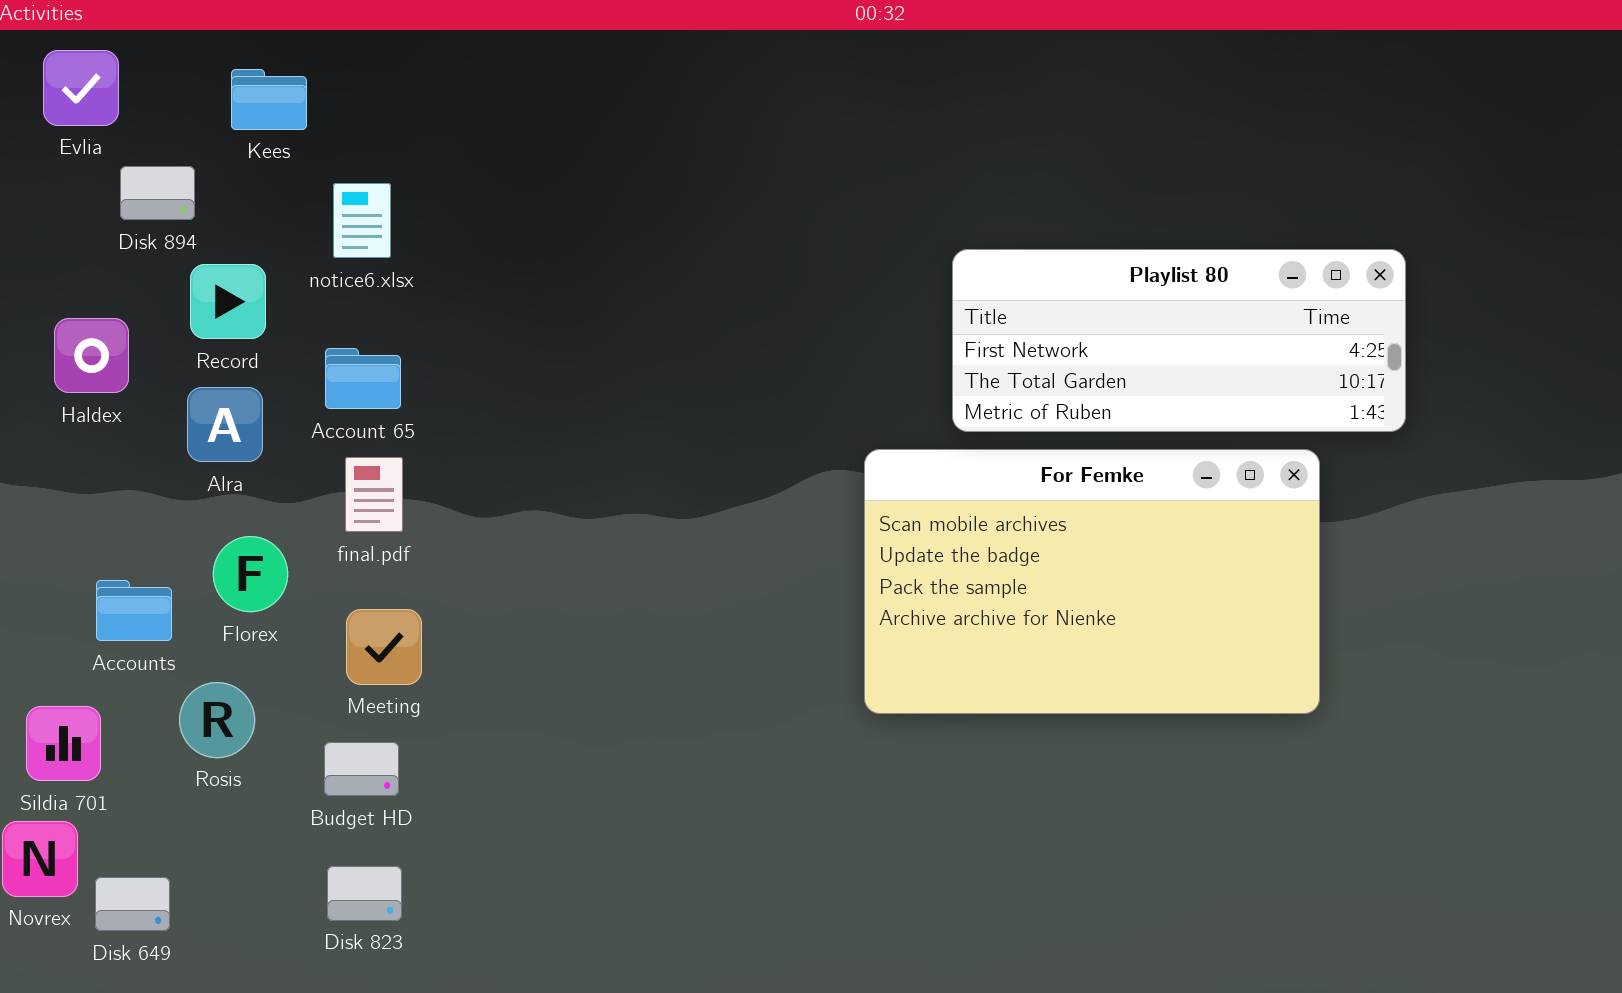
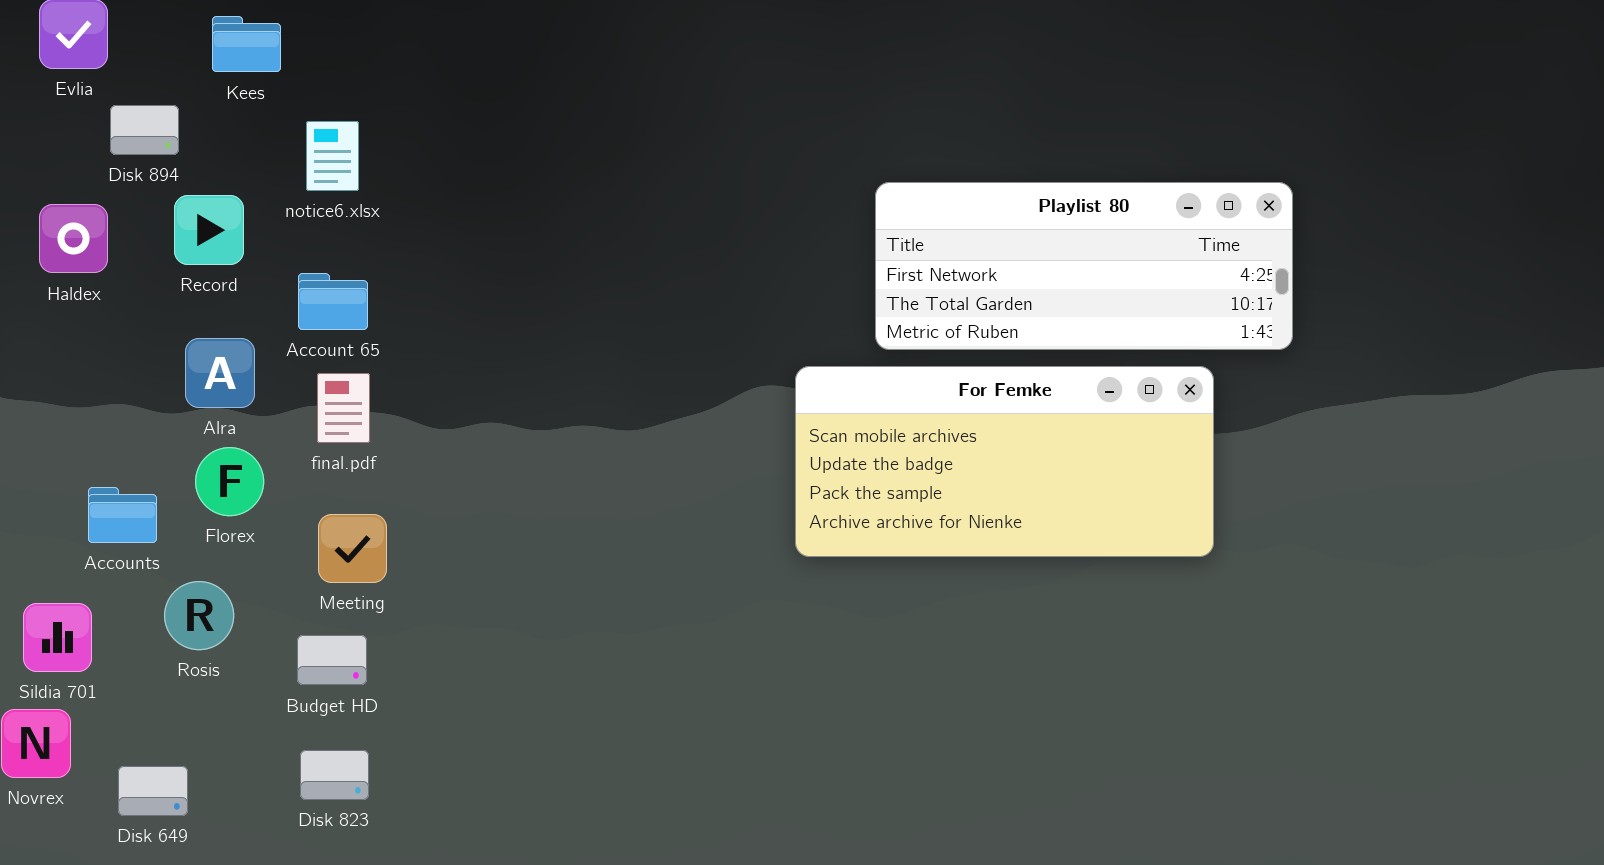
Haldex: [54,318,129,393] -> [39,204,108,273], moved
Alra: [187,387,263,462] -> [185,338,255,408], moved
For Femke: [864,449,1320,714] -> [795,366,1214,557], resized
Disk 649: [95,877,170,931] -> [118,766,188,816], moved

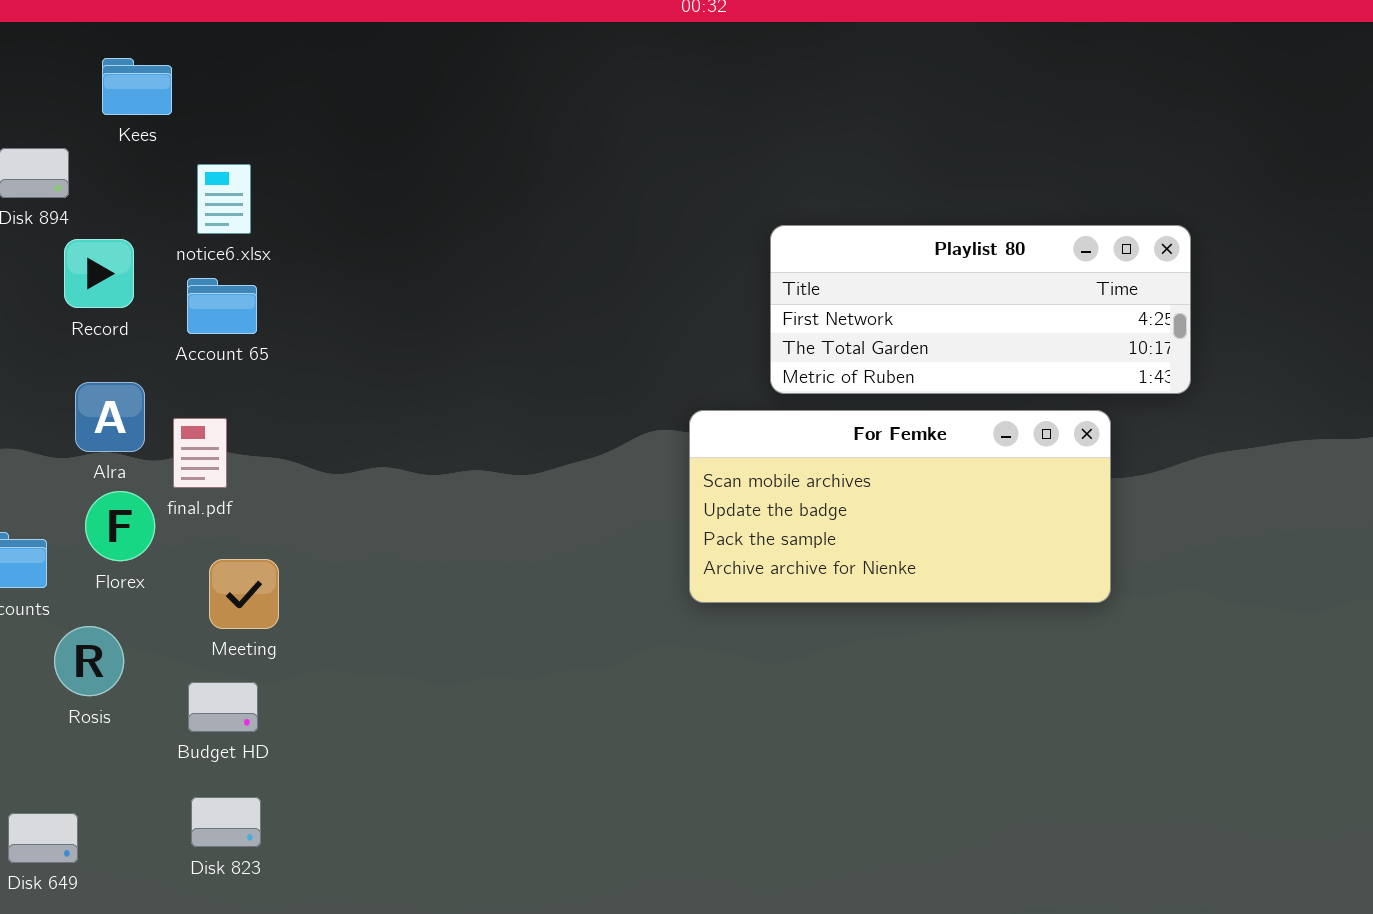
Account 65: [298,273,368,330] -> [187,278,257,334], moved
final.pdf: [317,373,370,443] -> [173,418,227,488], moved

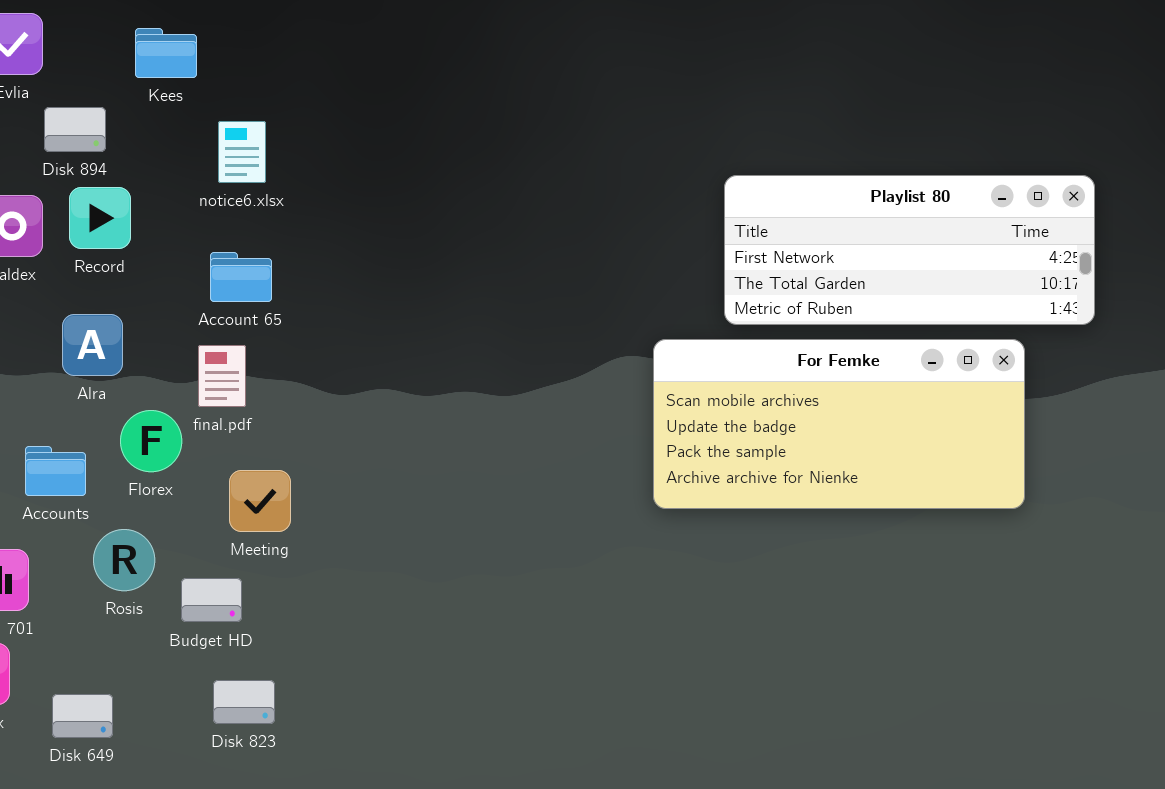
Record: [64,239,134,308] -> [69,187,131,249], moved
Account 65: [187,278,257,334] -> [210,252,272,302], moved
Alra: [75,382,145,452] -> [62,314,123,376], moved
Budget HD: [188,682,258,732] -> [181,578,242,622], moved

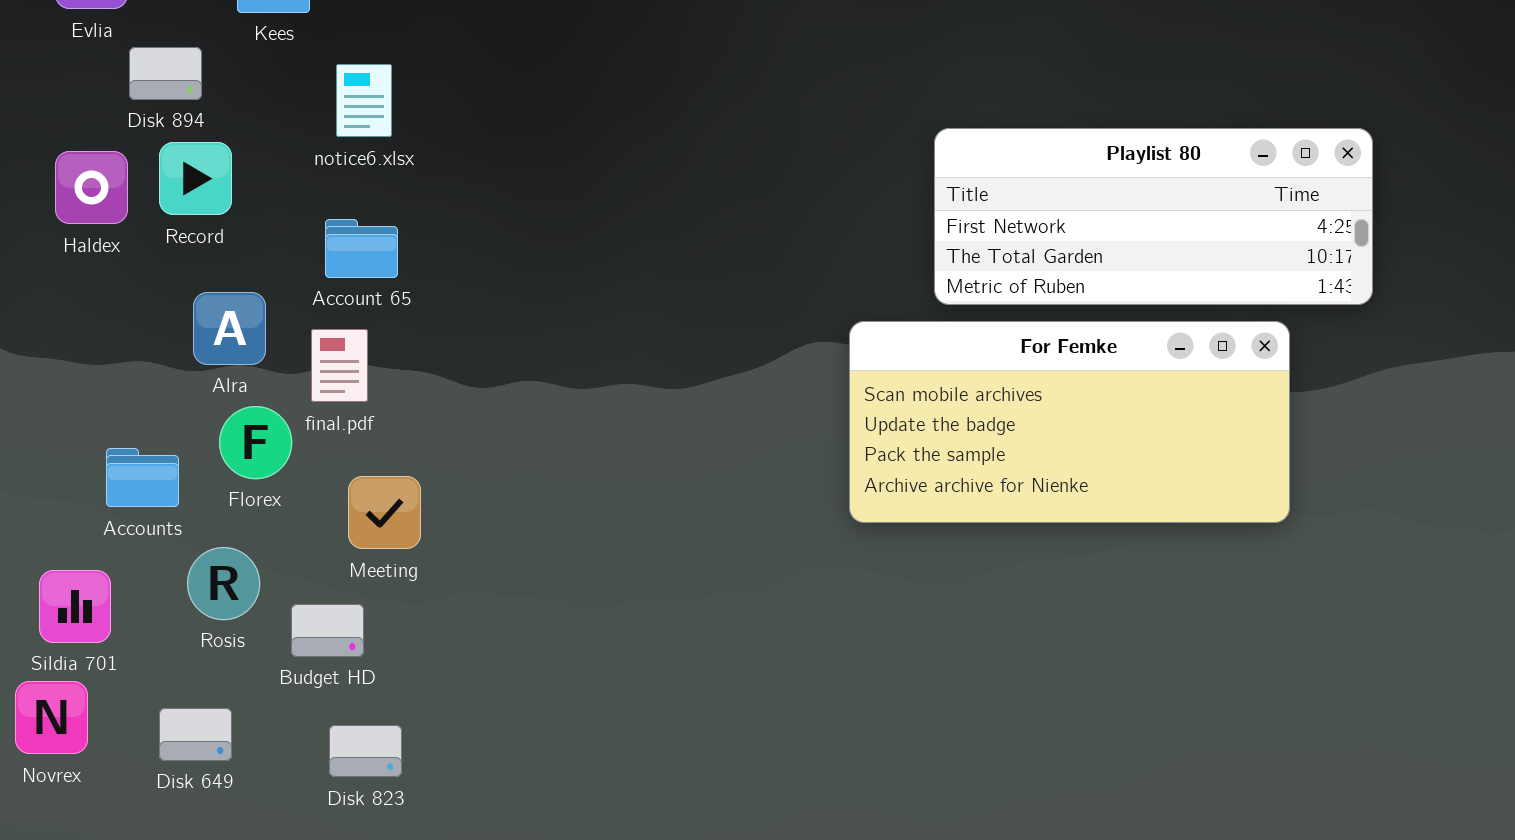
Alra: [62,314,123,376] -> [193,292,266,365], moved
Disk 649: [52,694,113,738] -> [159,708,232,761], moved

